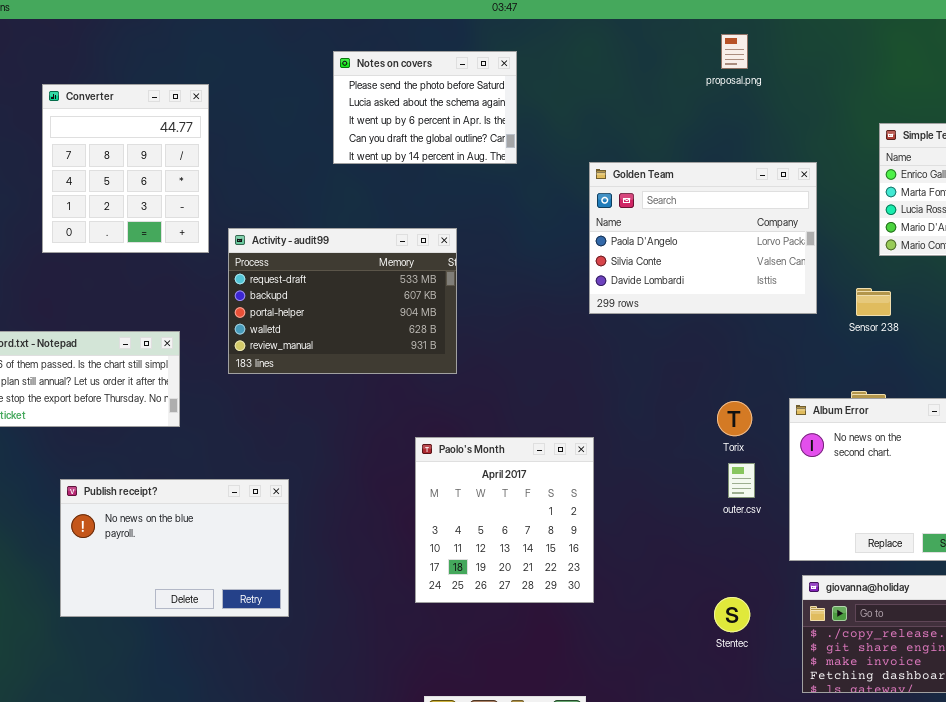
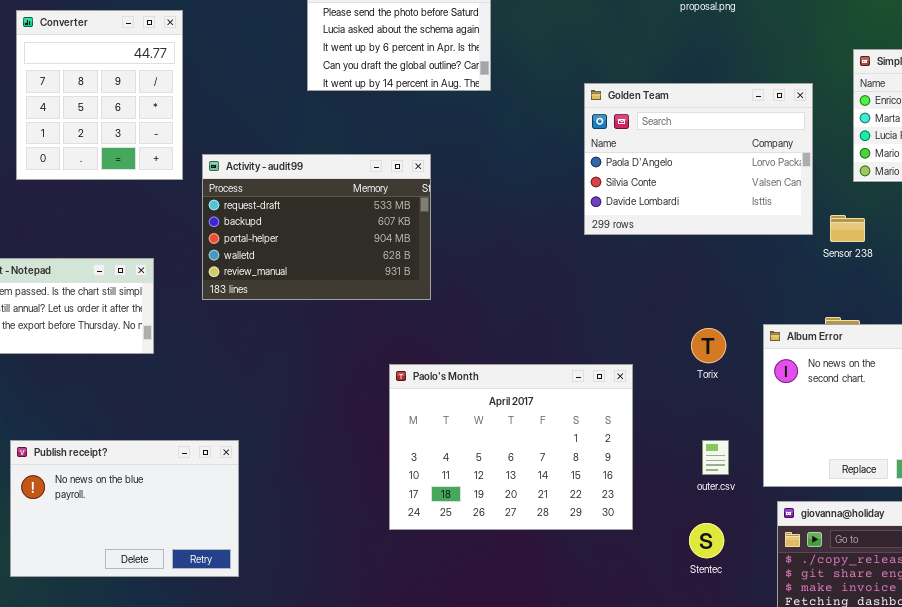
Golden Team: [589,162,817,314] -> [584,83,813,235], moved
Paolo's Month: [415,437,594,603] -> [389,364,633,530], resized
outer.csv: [728,463,755,498] -> [702,440,729,475], moved
Publish receipt?: [60,479,289,617] -> [10,440,239,577], moved

